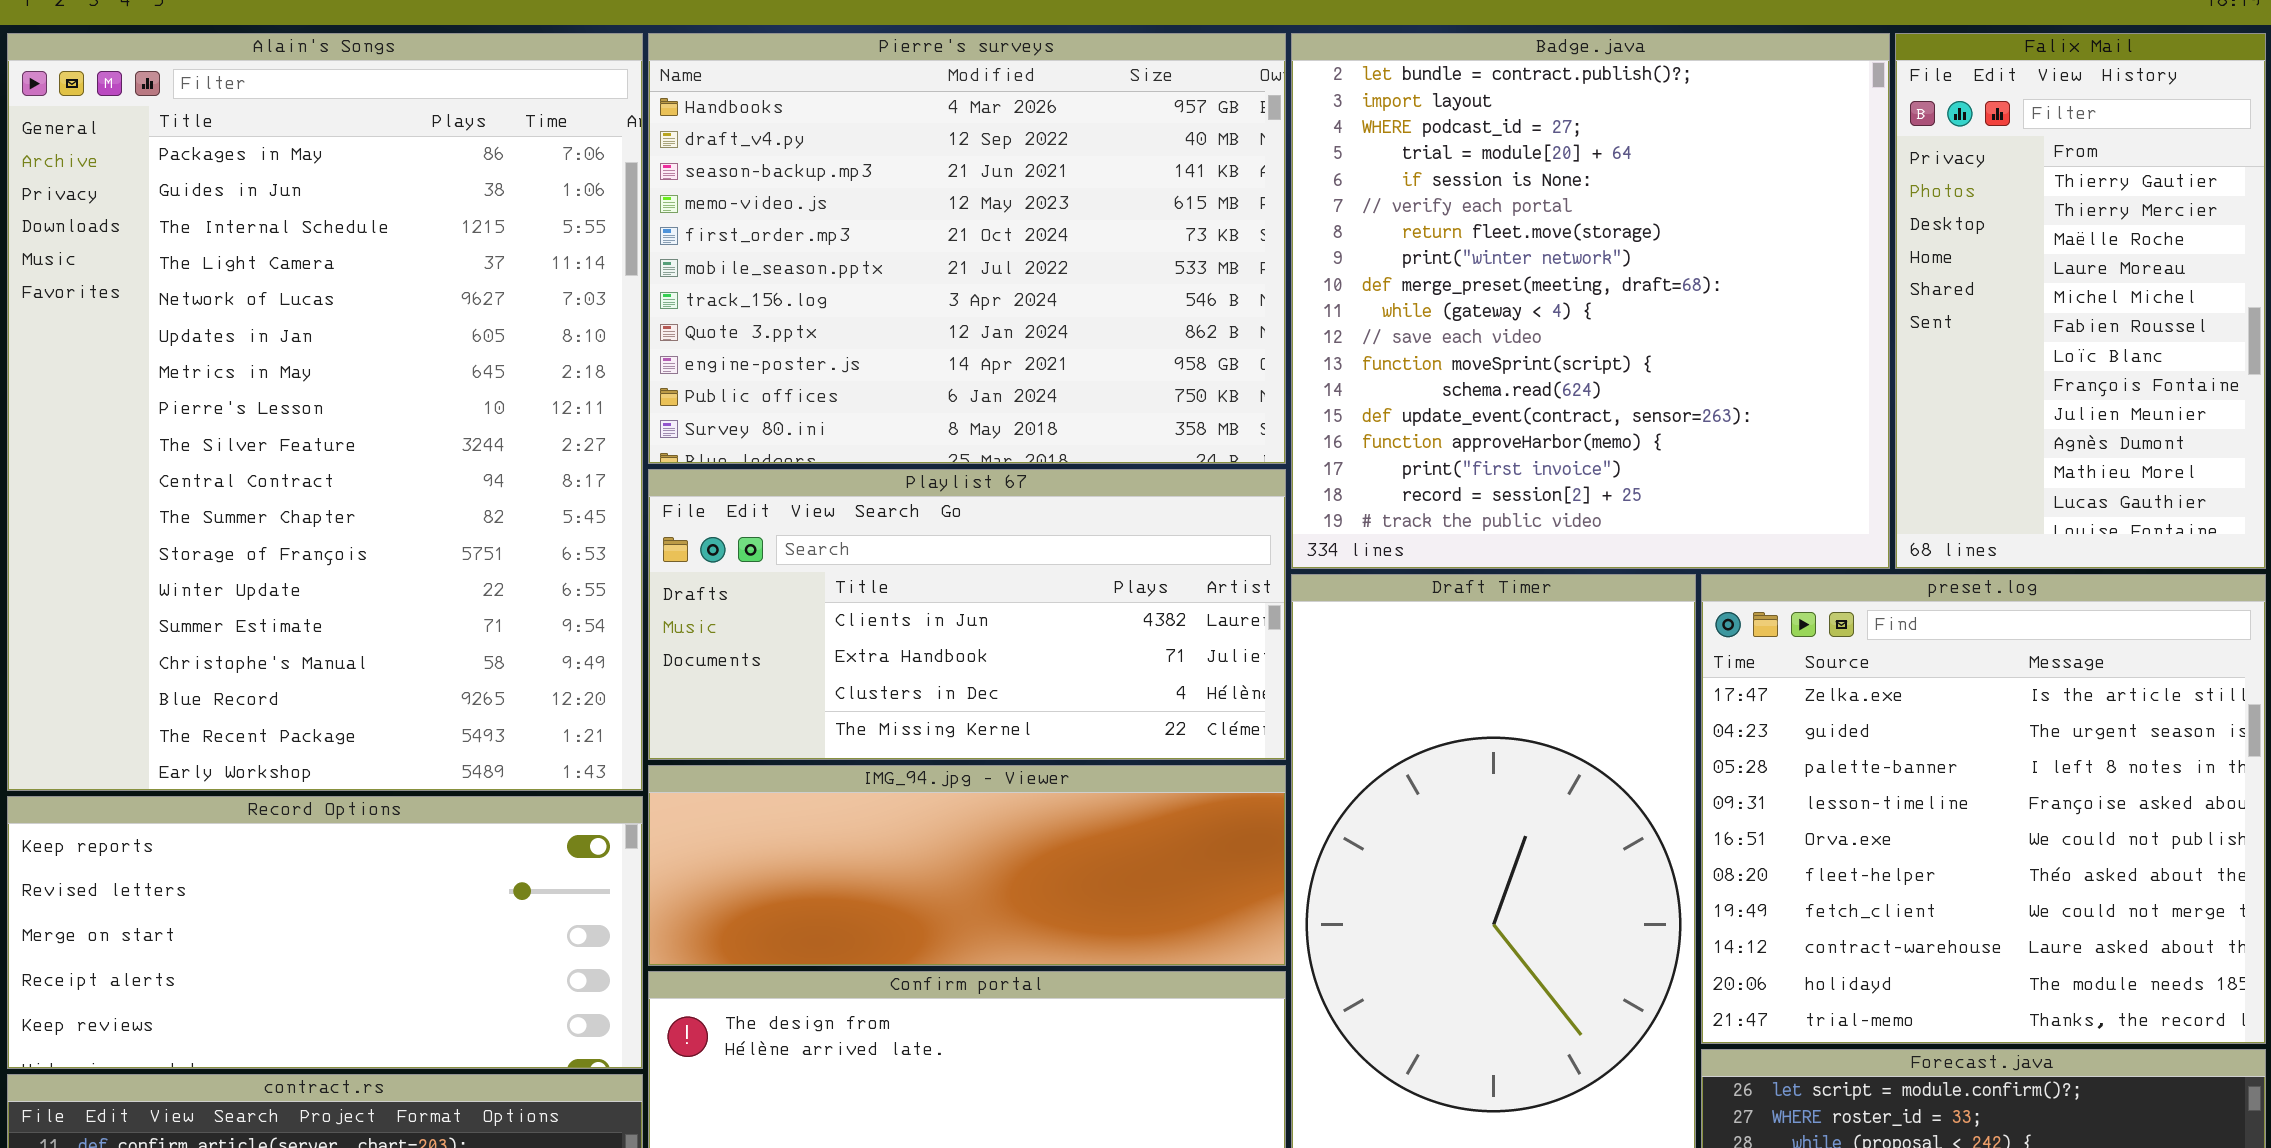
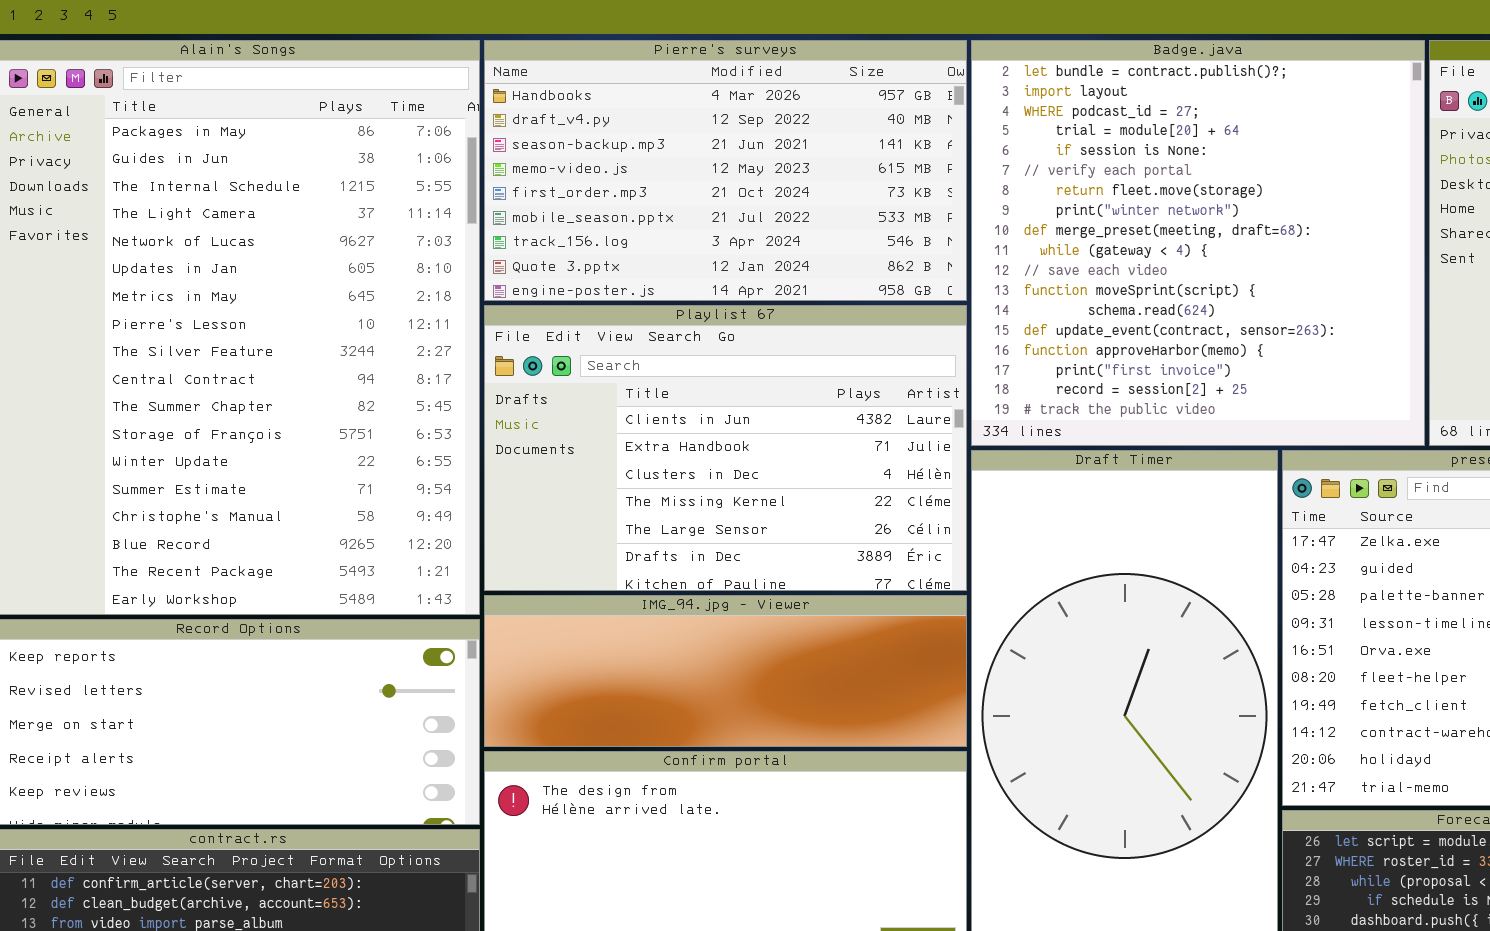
Pierre's surveys: [648,33,1286,464] -> [484,40,967,301], resized
Playlist 67: [648,469,1286,760] -> [484,305,967,591], resized

